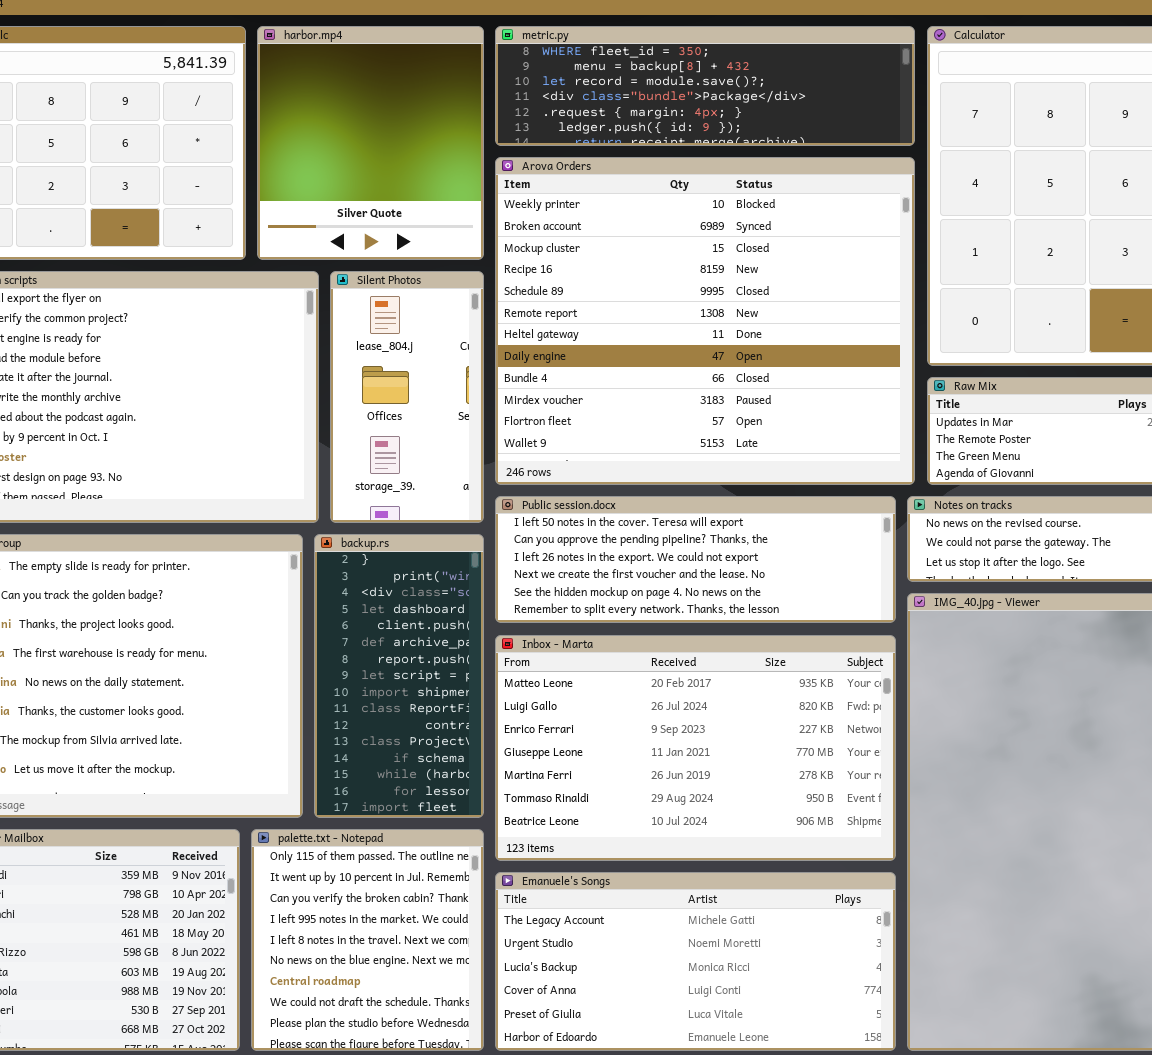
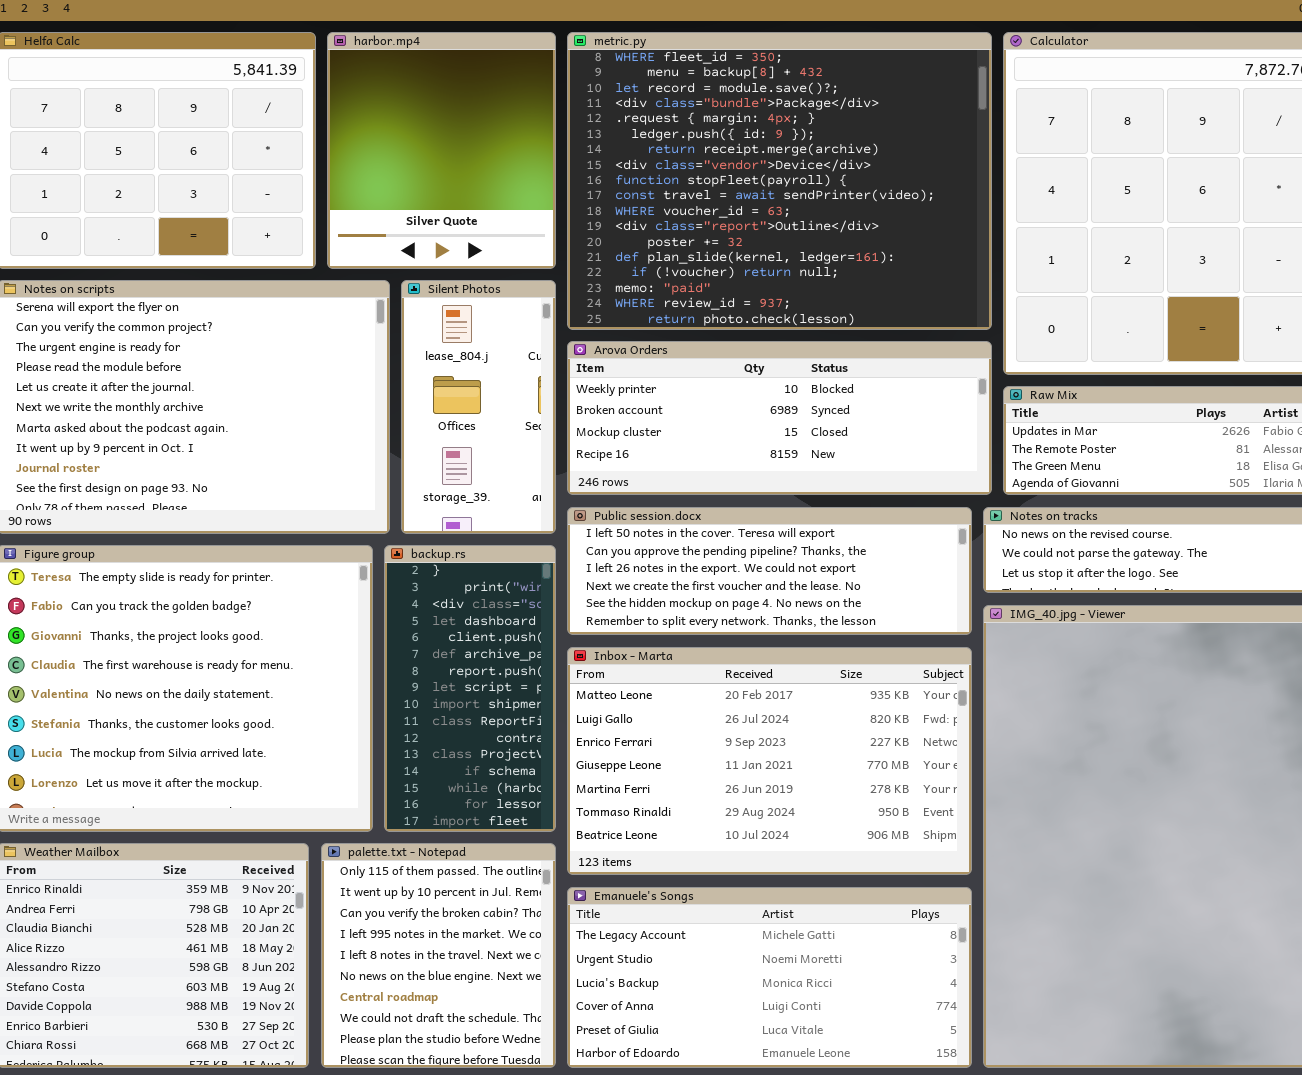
metric.py: [495,26,915,146] -> [567,32,992,330], resized
Arova Orders: [495,157,915,485] -> [567,341,992,495], resized

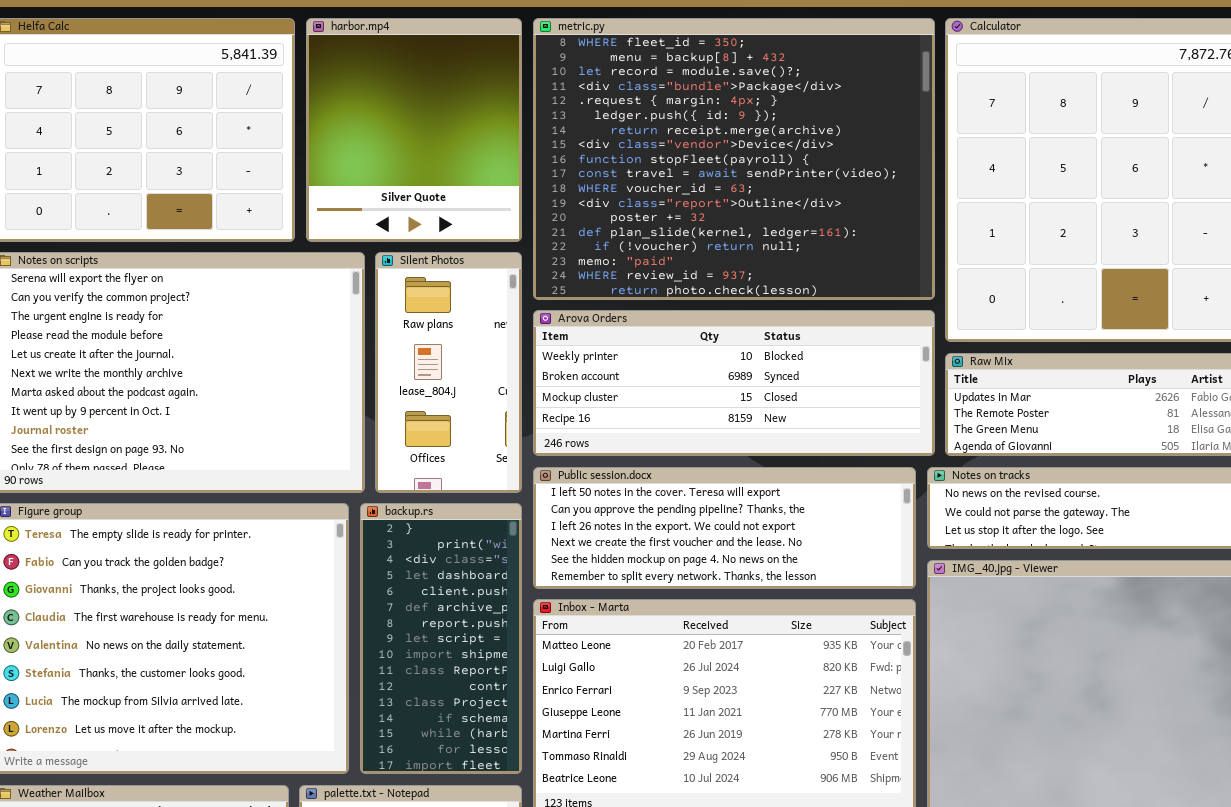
Silent Photos: [401,280,556,534] -> [375,252,522,493], scrolled up 1 row

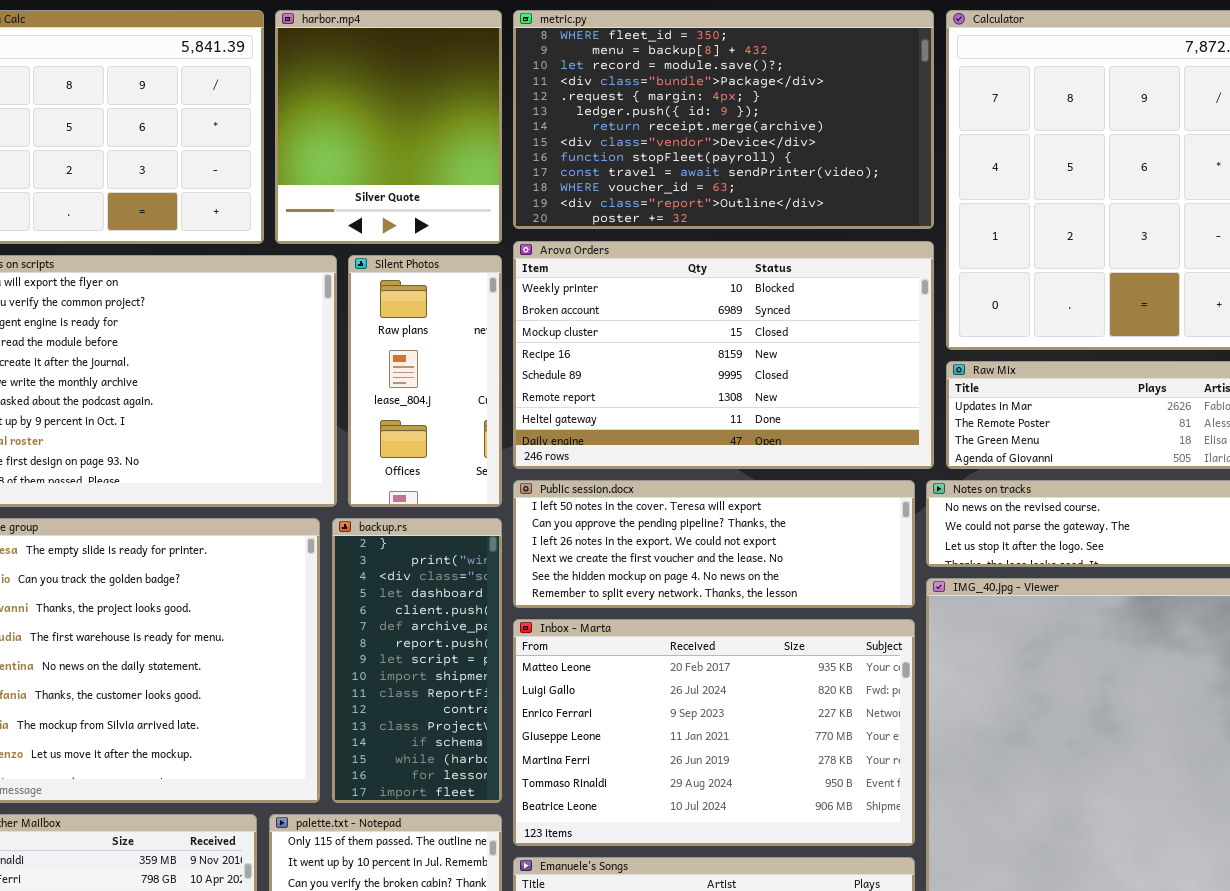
metric.py: [533,18,935,300] -> [513,10,934,229], resized
Arova Orders: [533,310,935,456] -> [513,241,934,469], resized

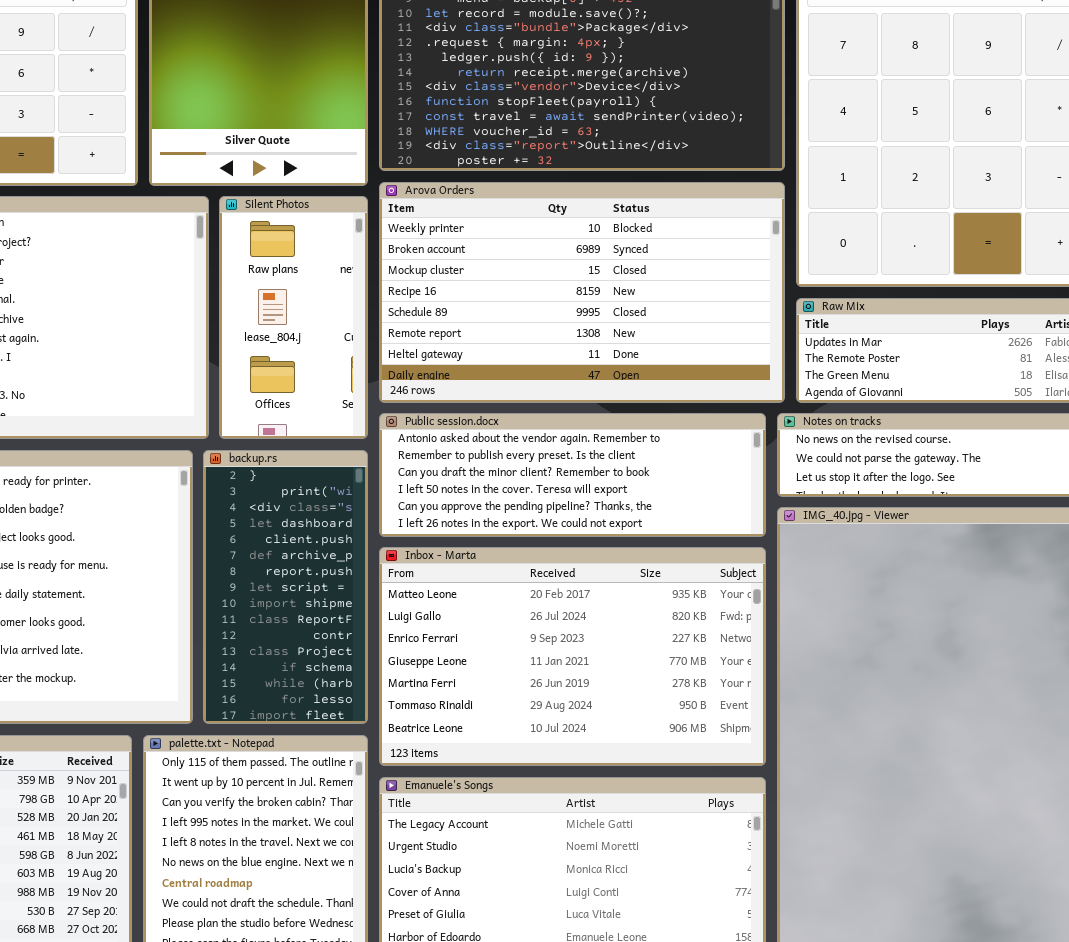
Public session.docx: [513,480,915,608] -> [379,413,766,537], scrolled up 3 rows

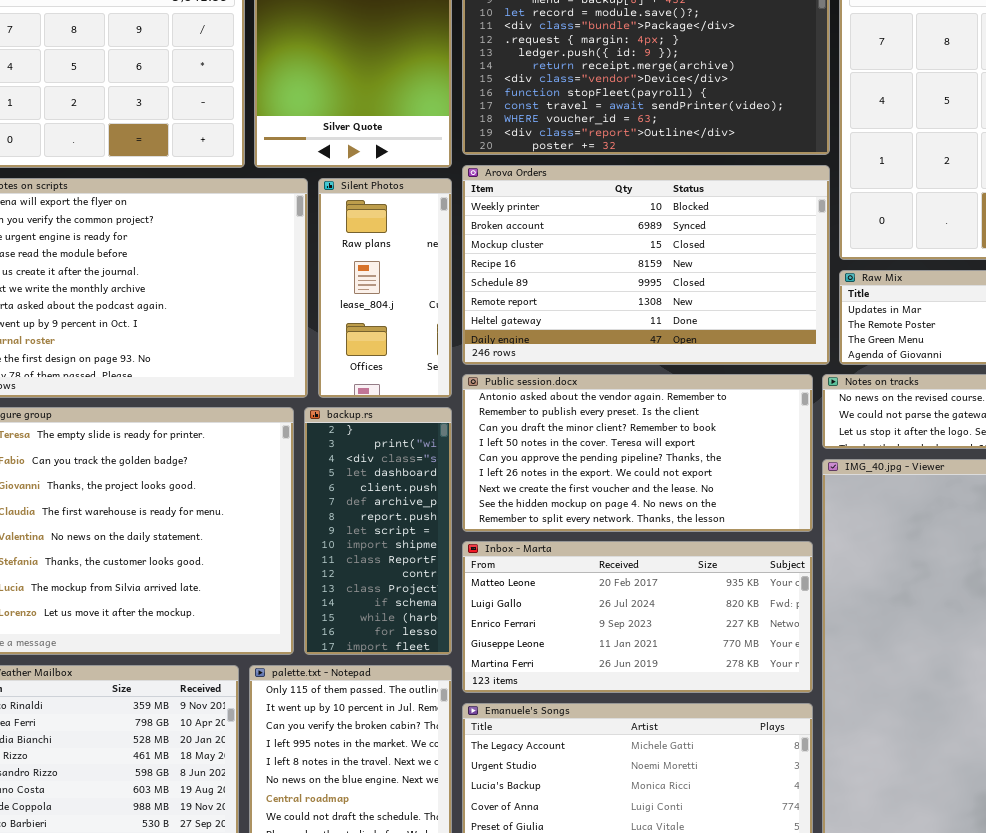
Public session.docx: [379,413,766,537] -> [462,374,813,532], resized
Inbox - Marta: [379,547,766,766] -> [462,541,813,693], resized

